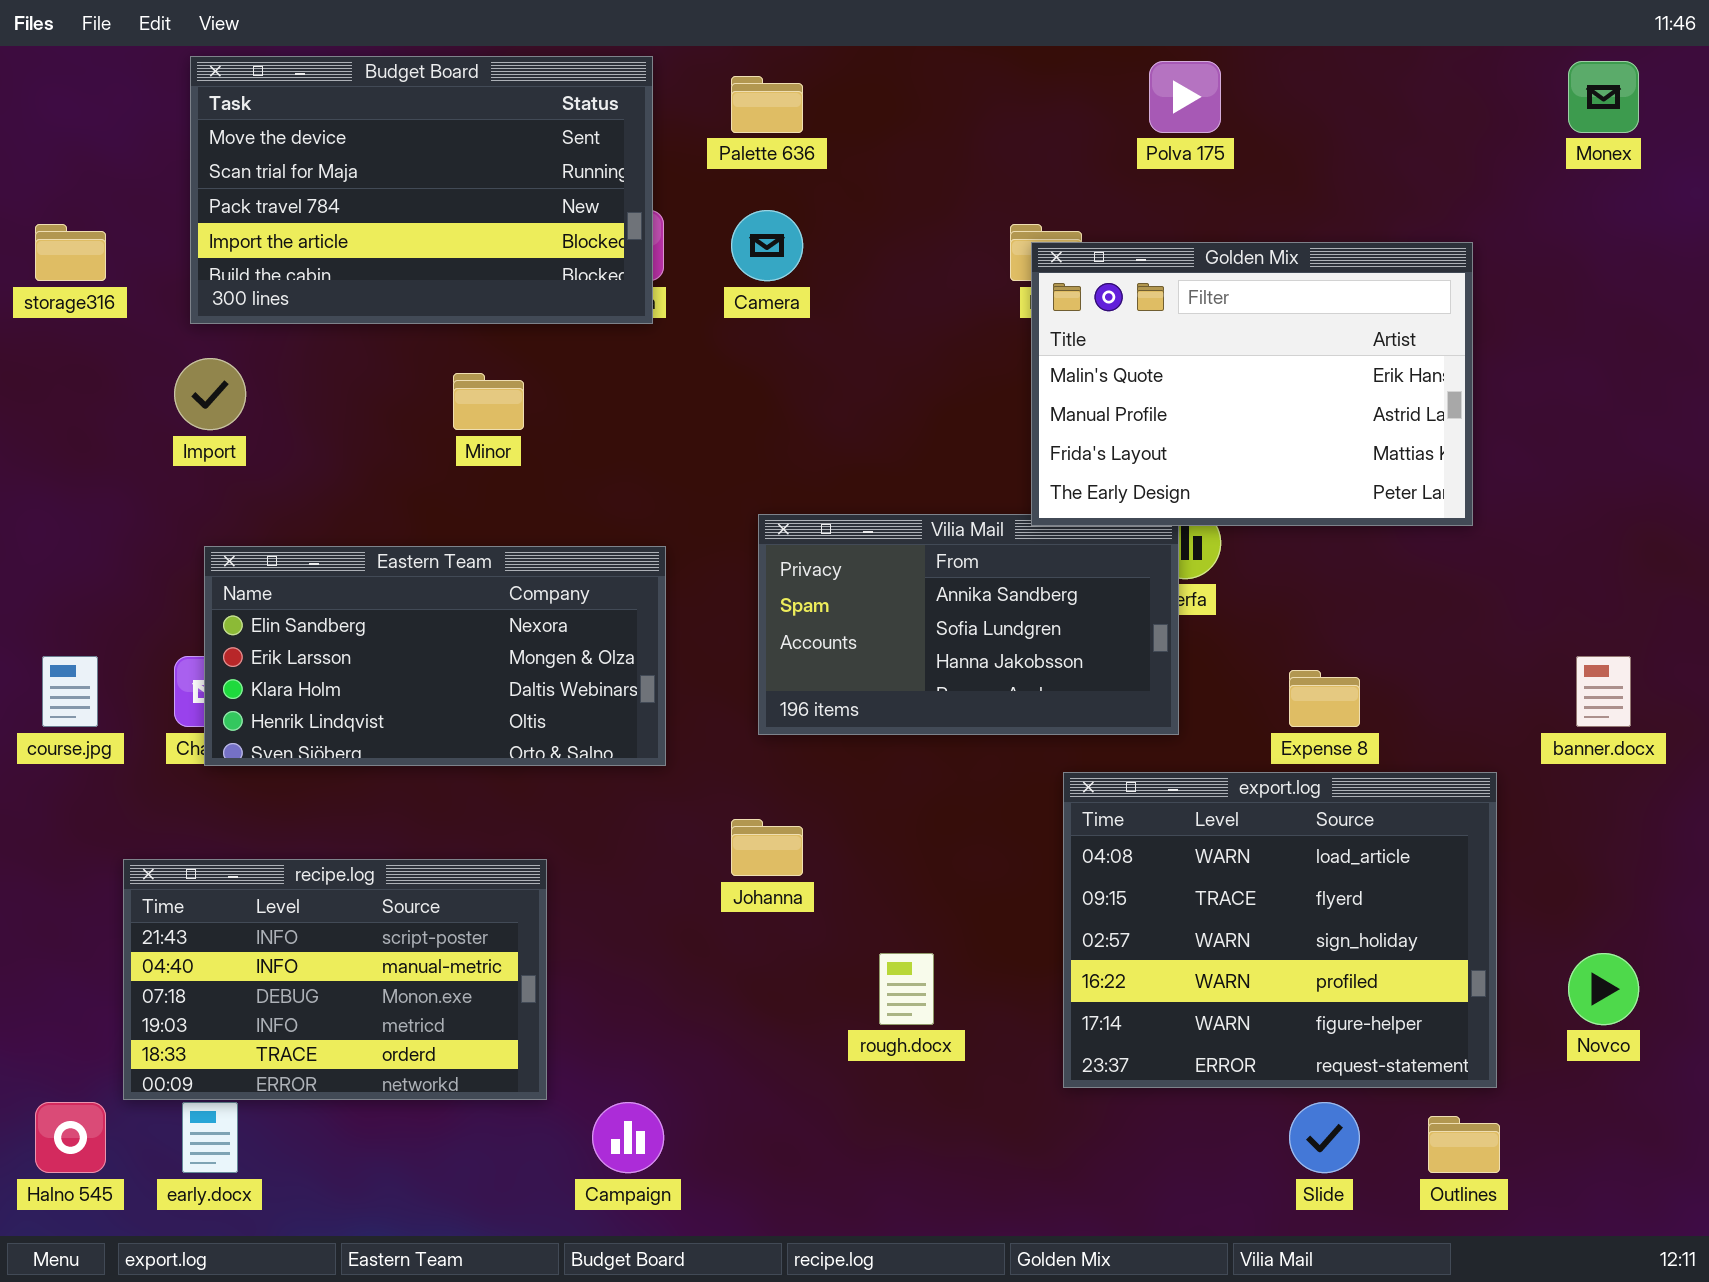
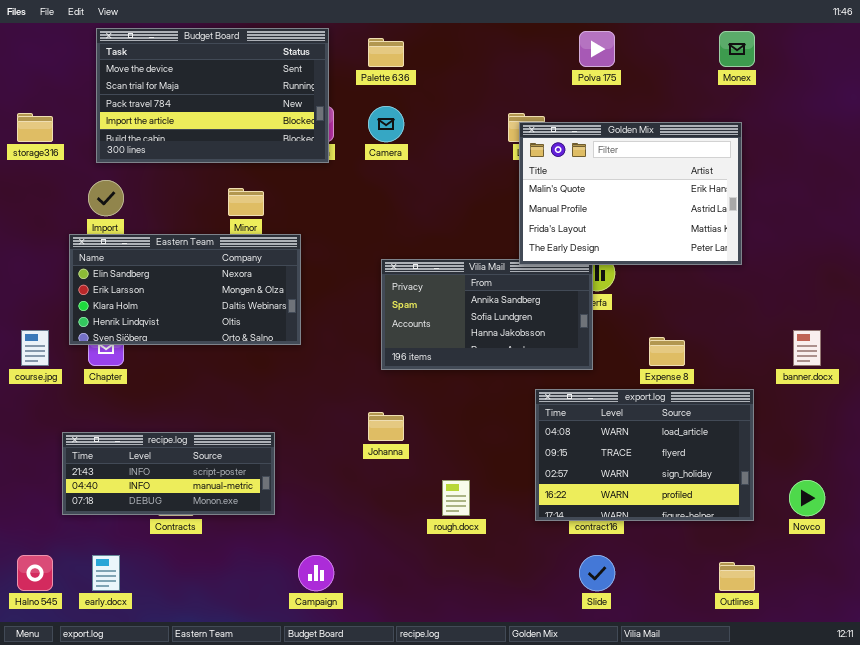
Monex: [1568,61,1639,133] -> [719,31,755,67], moved
Eastern Team: [204,546,666,766] -> [69,234,301,345], moved
export.log: [1063,772,1497,1088] -> [535,389,754,521], resized
recipe.log: [123,859,547,1100] -> [62,432,275,515], resized
Slide: [1289,1102,1360,1173] -> [579,555,615,591], moved

